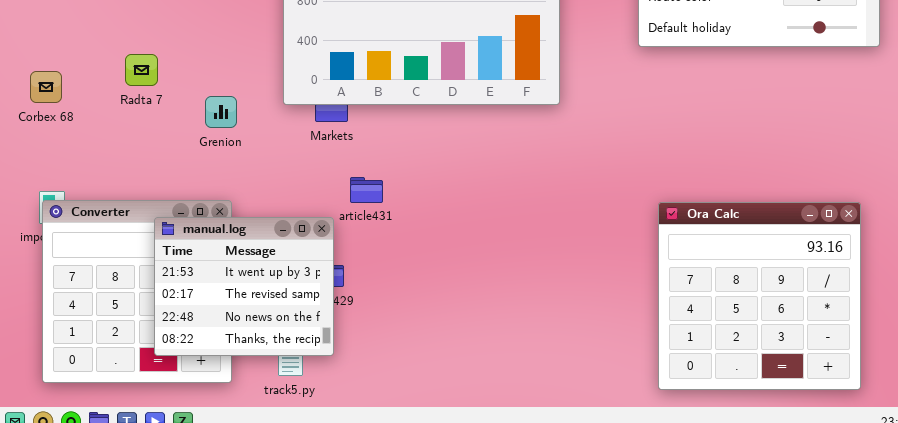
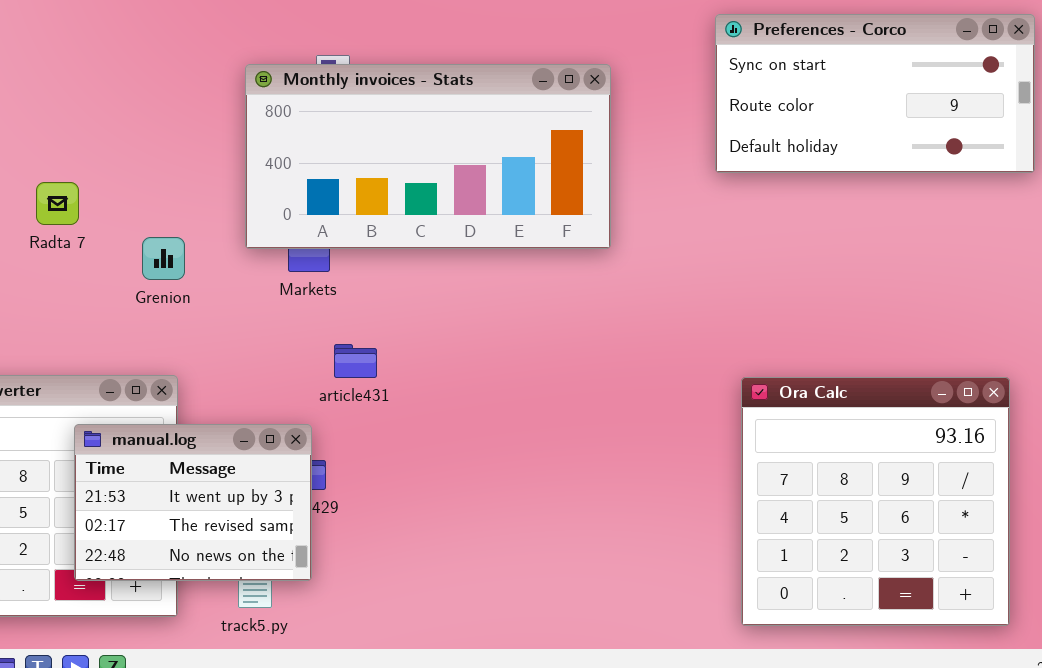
manual.log: [154,217,334,356] -> [74,424,312,581], resized

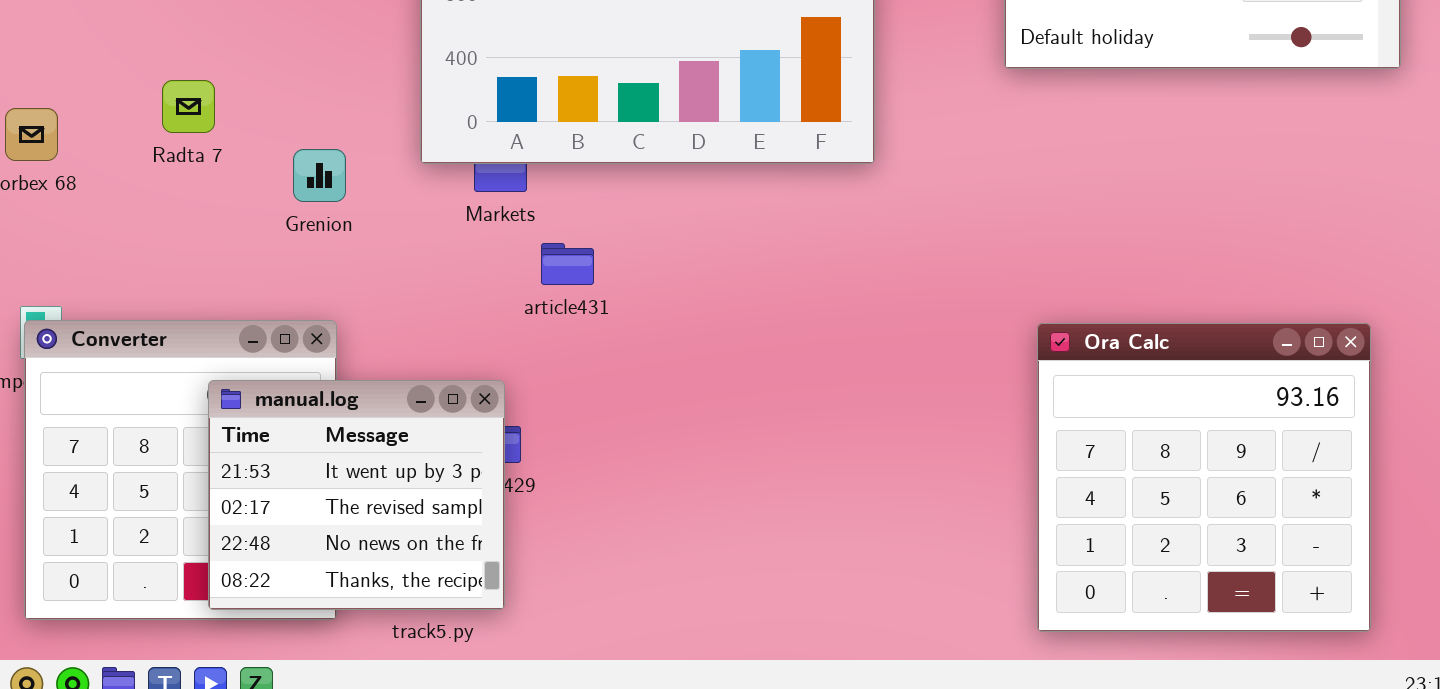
article431: [334,344,377,378] -> [541,243,594,285], moved
manual.log: [74,424,312,581] -> [208,380,505,610], resized

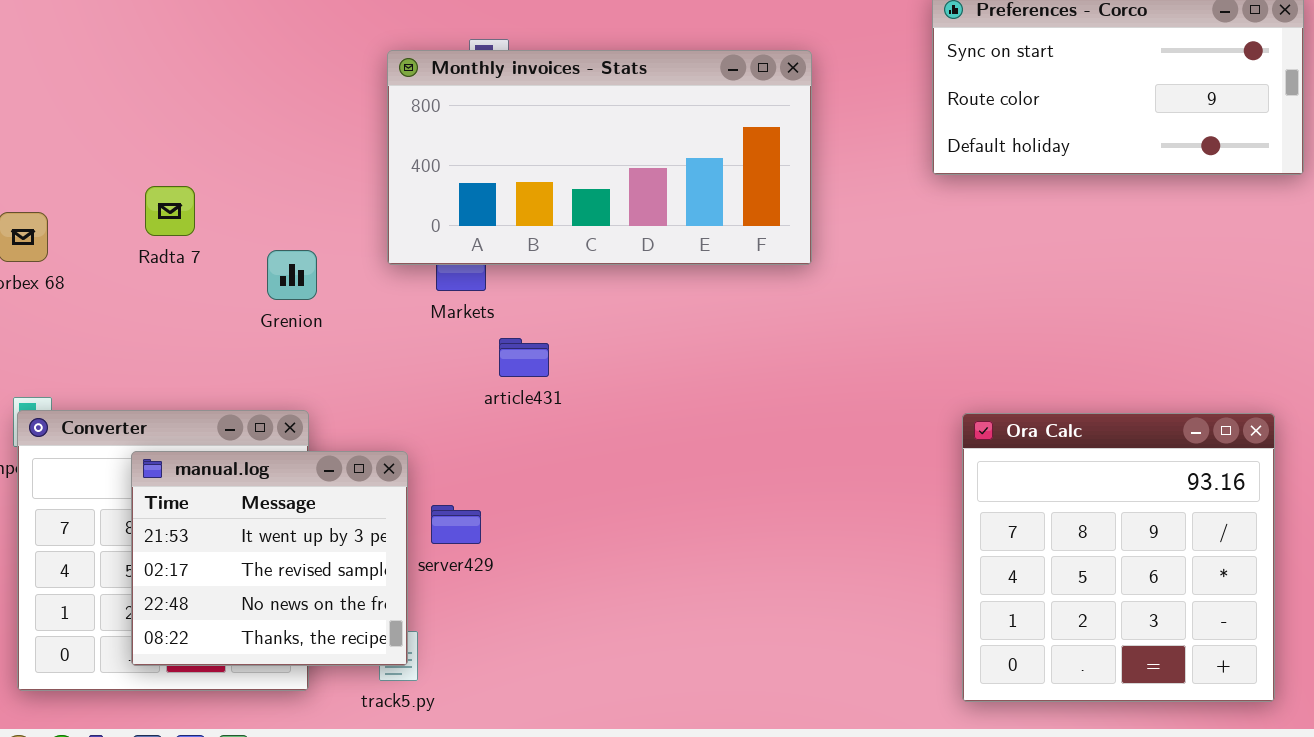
manual.log: [208,380,505,610] -> [131,451,408,666], moved

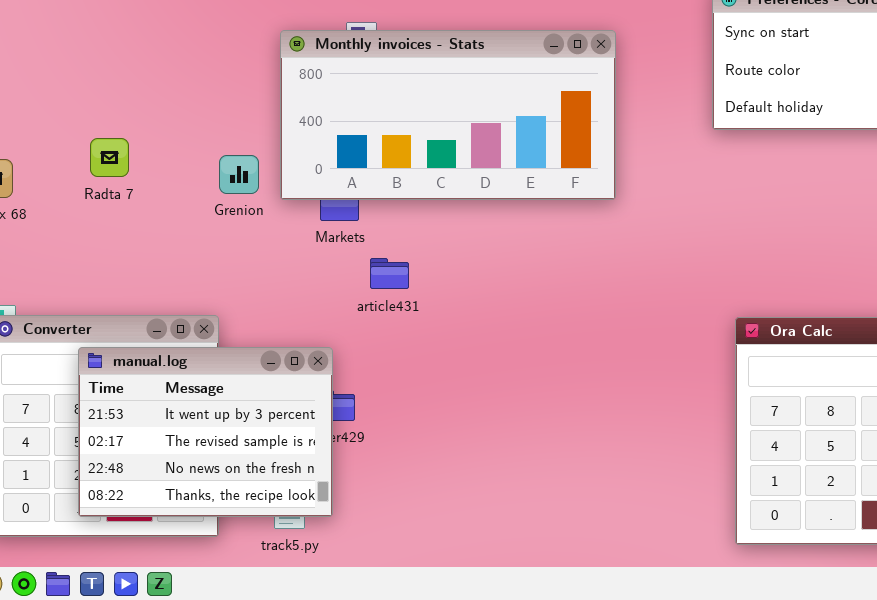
Grenion: [267,250,317,300] -> [219,155,259,194], moved
manual.log: [131,451,408,666] -> [78,347,333,517], resized

